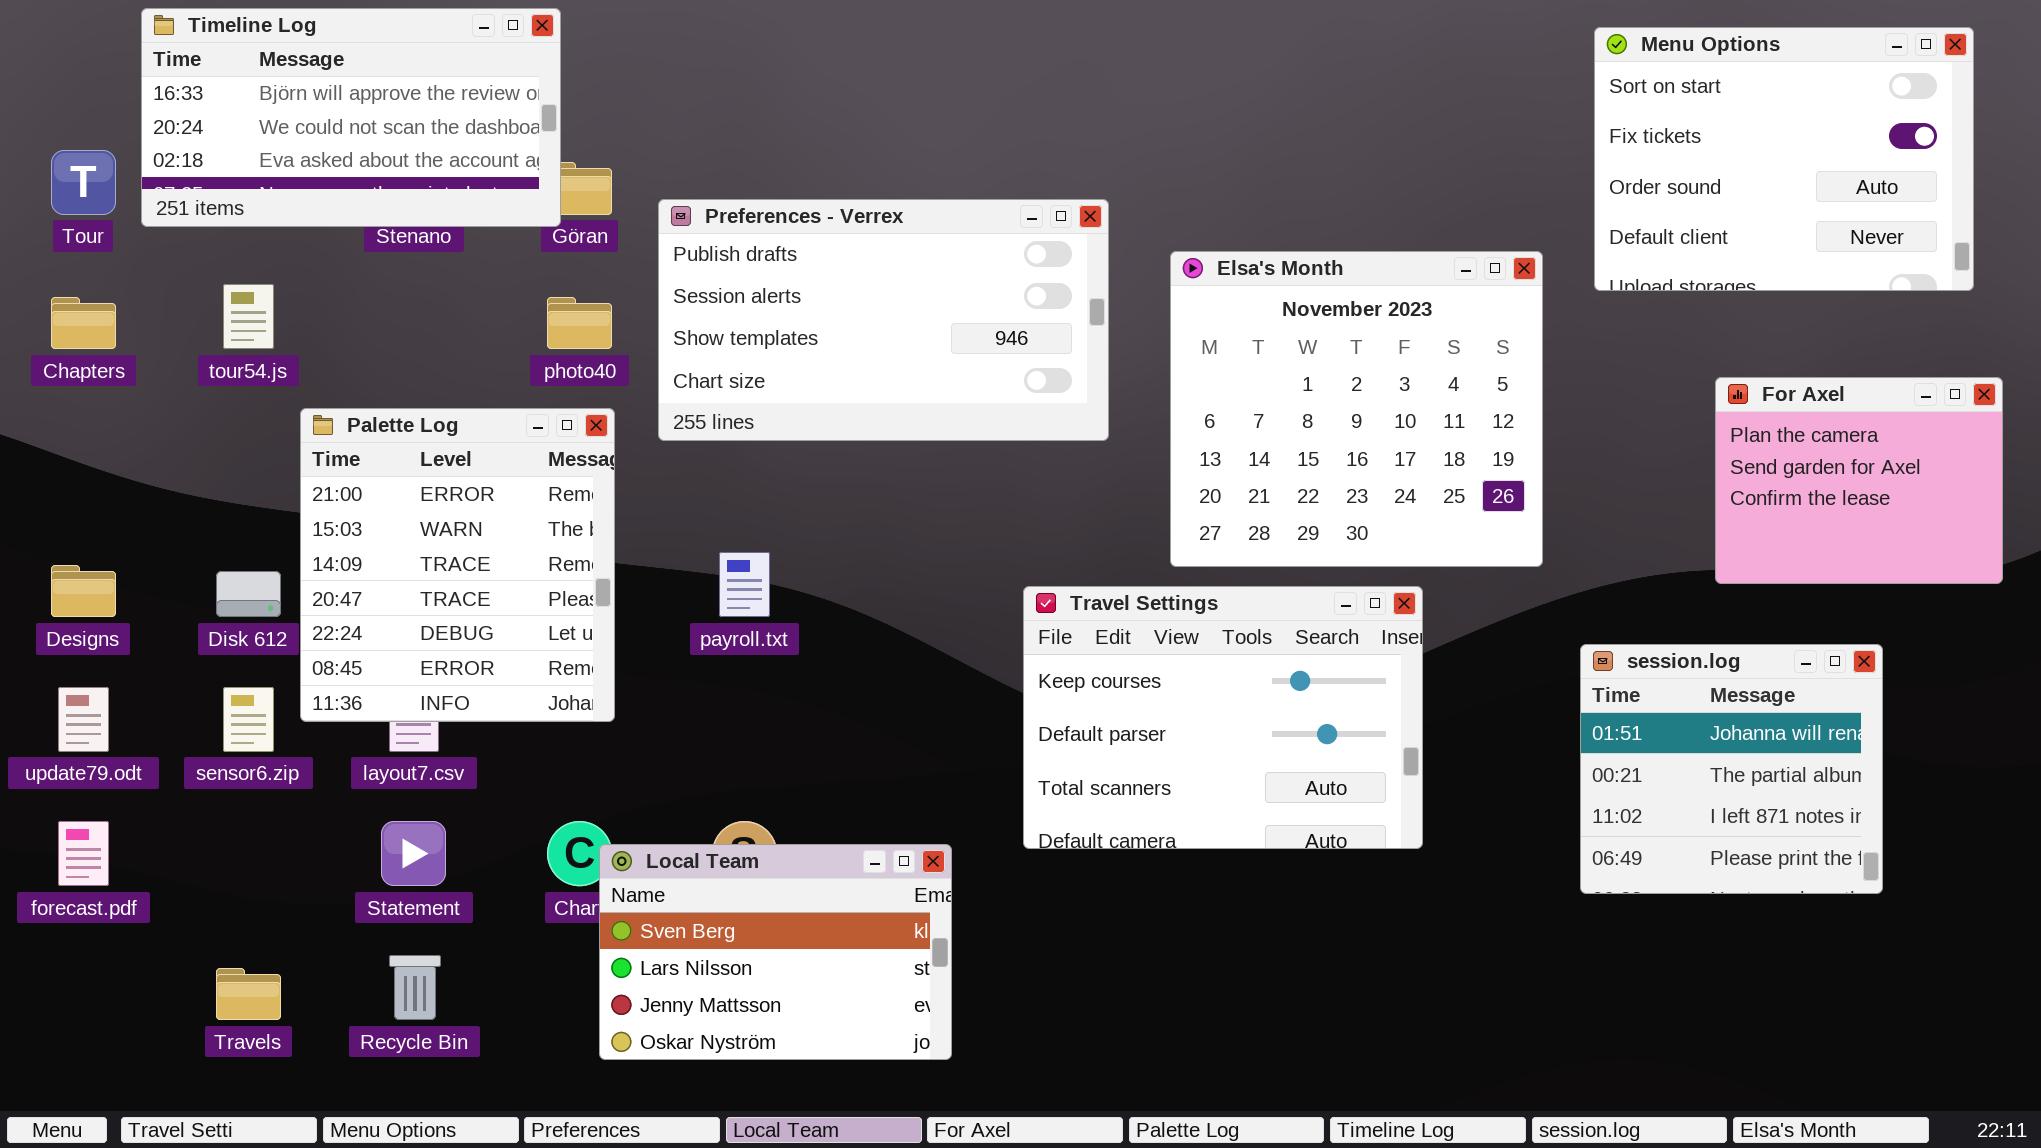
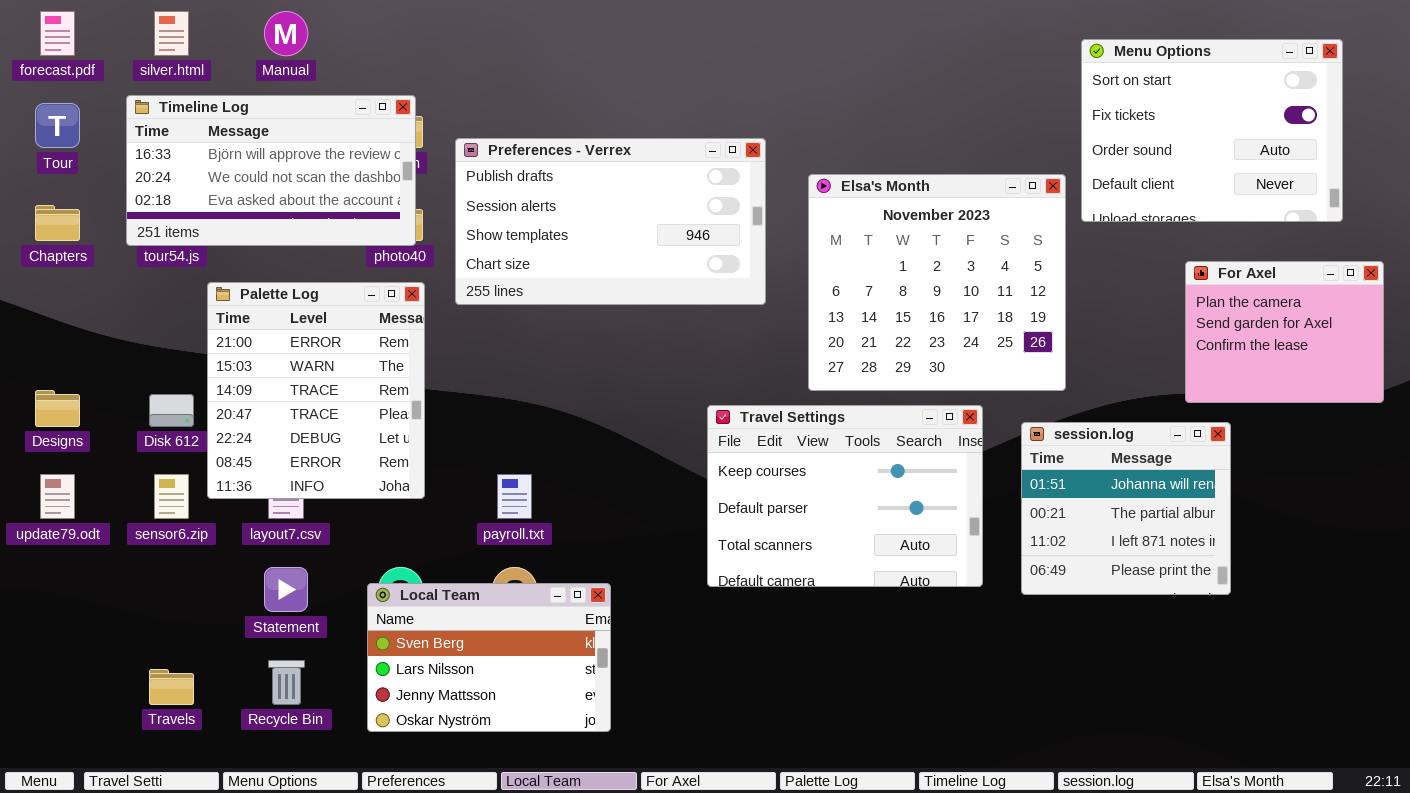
Timeline Log: [141,8,561,227] -> [126,95,416,246], moved
Menu Options: [1594,27,1974,291] -> [1081,39,1343,222], moved
payroll.txt: [719,552,770,617] -> [497,474,532,519], moved
session.log: [1580,644,1883,894] -> [1021,422,1231,595], moved
forecast.pdf: [58,821,109,886] -> [40,11,75,56], moved
Local Team: [599,844,952,1060] -> [367,583,611,732], moved

